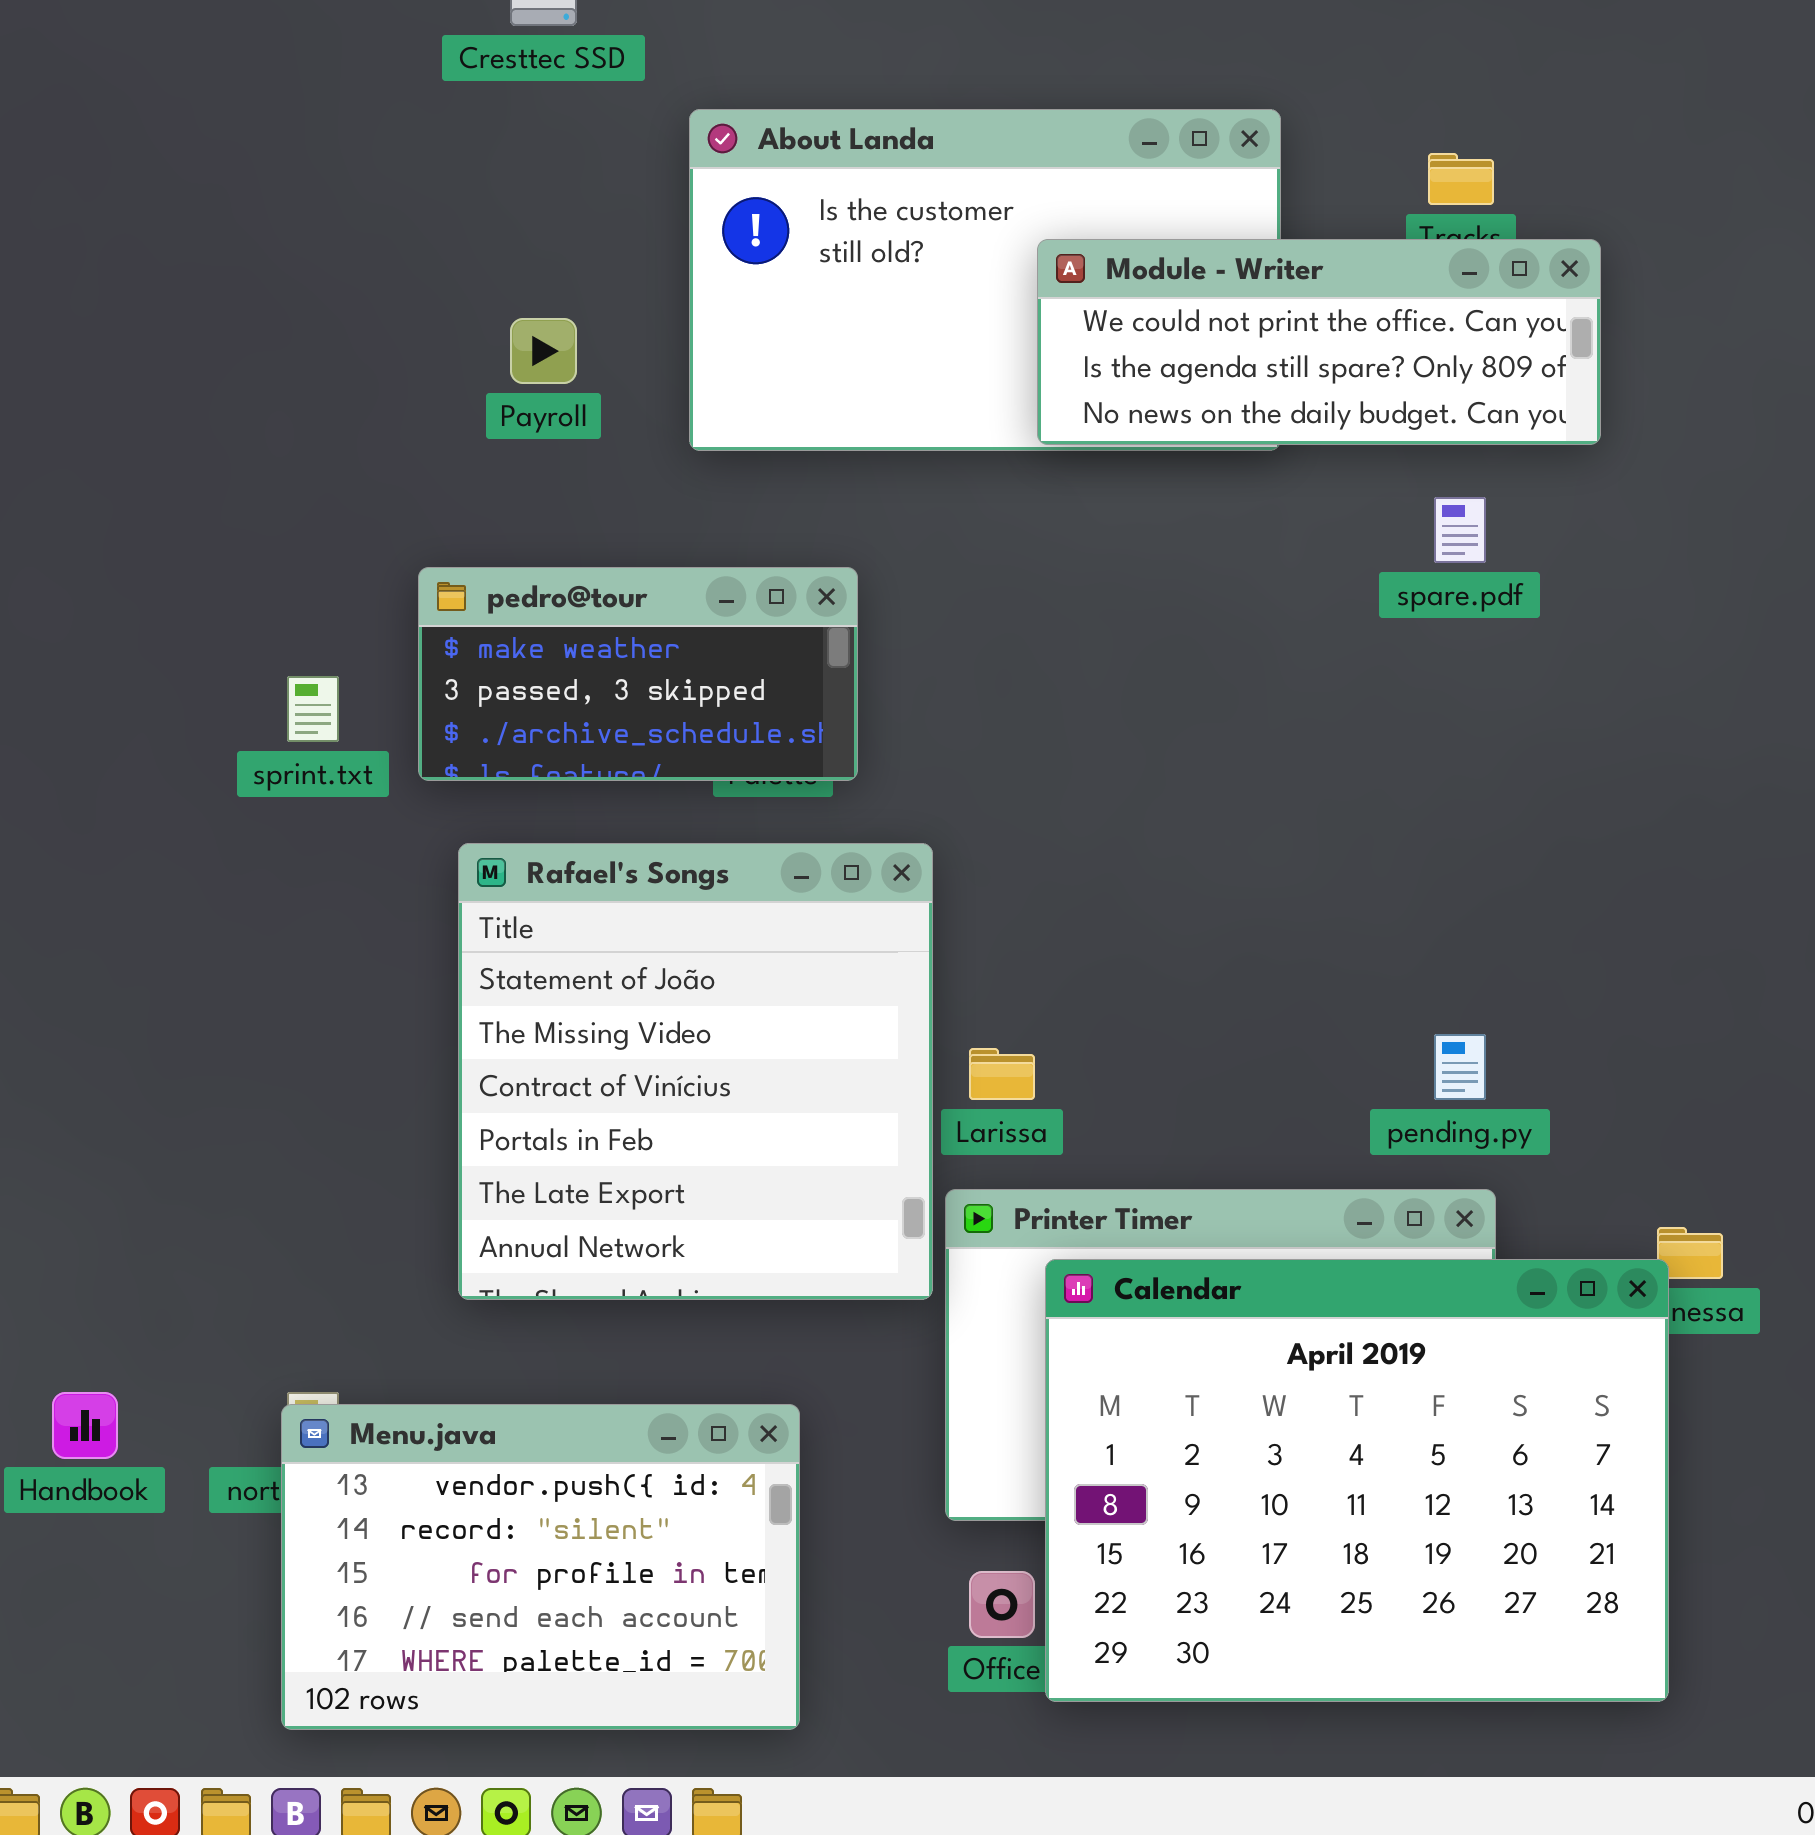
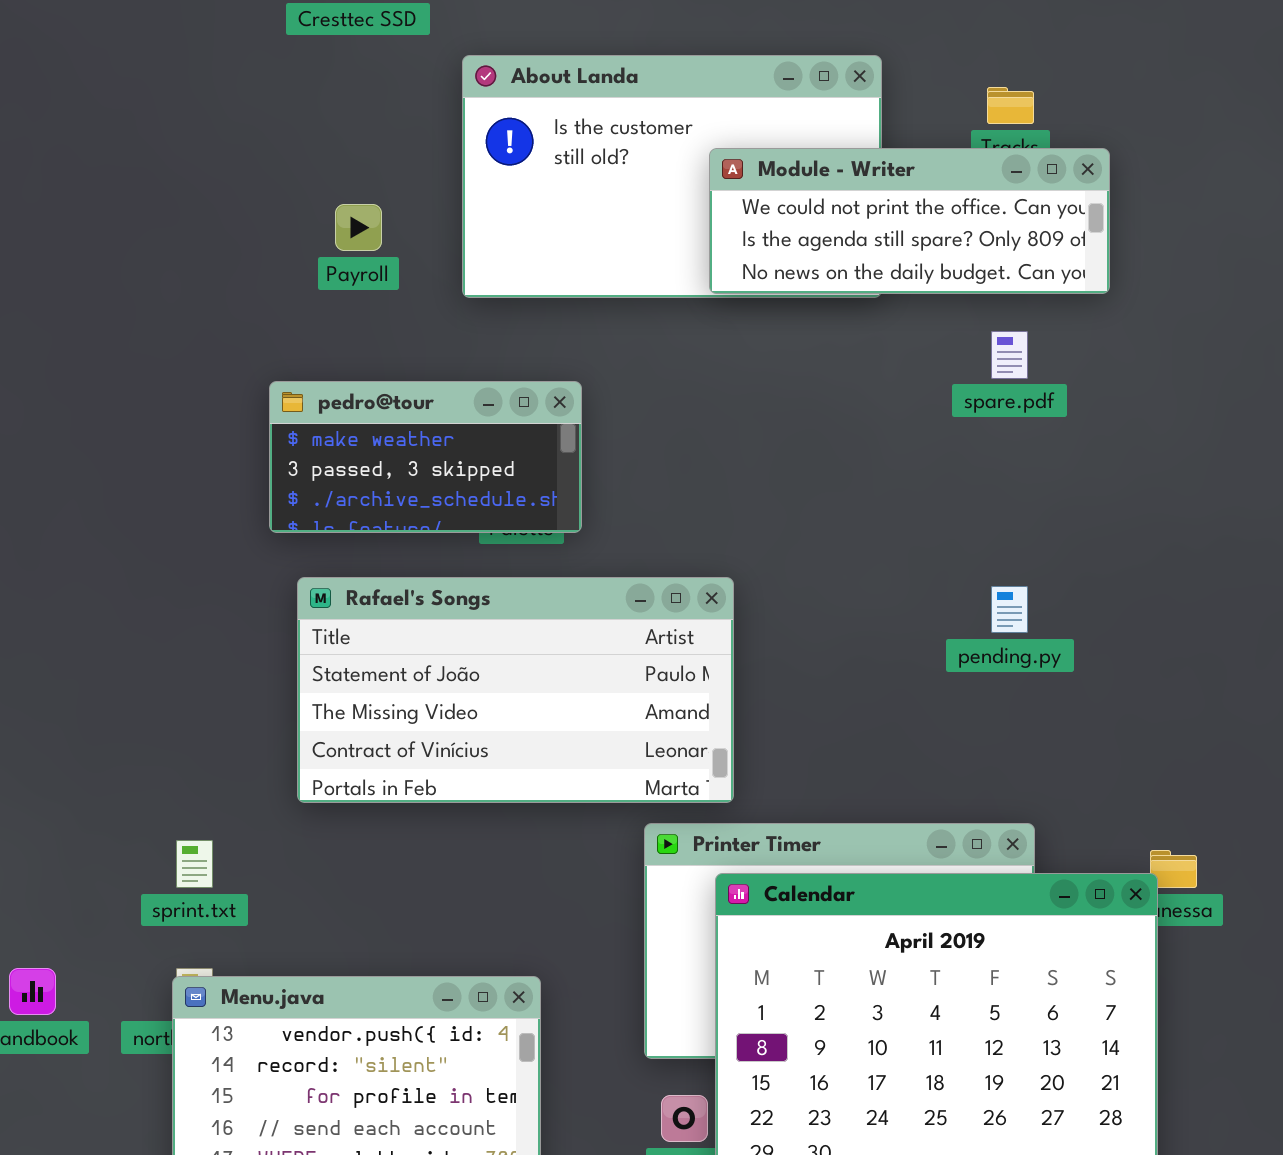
sprint.txt: [287,676,339,742] -> [176,840,213,888], moved
Rafael's Songs: [458,843,933,1300] -> [297,577,734,803], resized
pending.py: [1434,1034,1486,1100] -> [991,586,1028,633], moved

